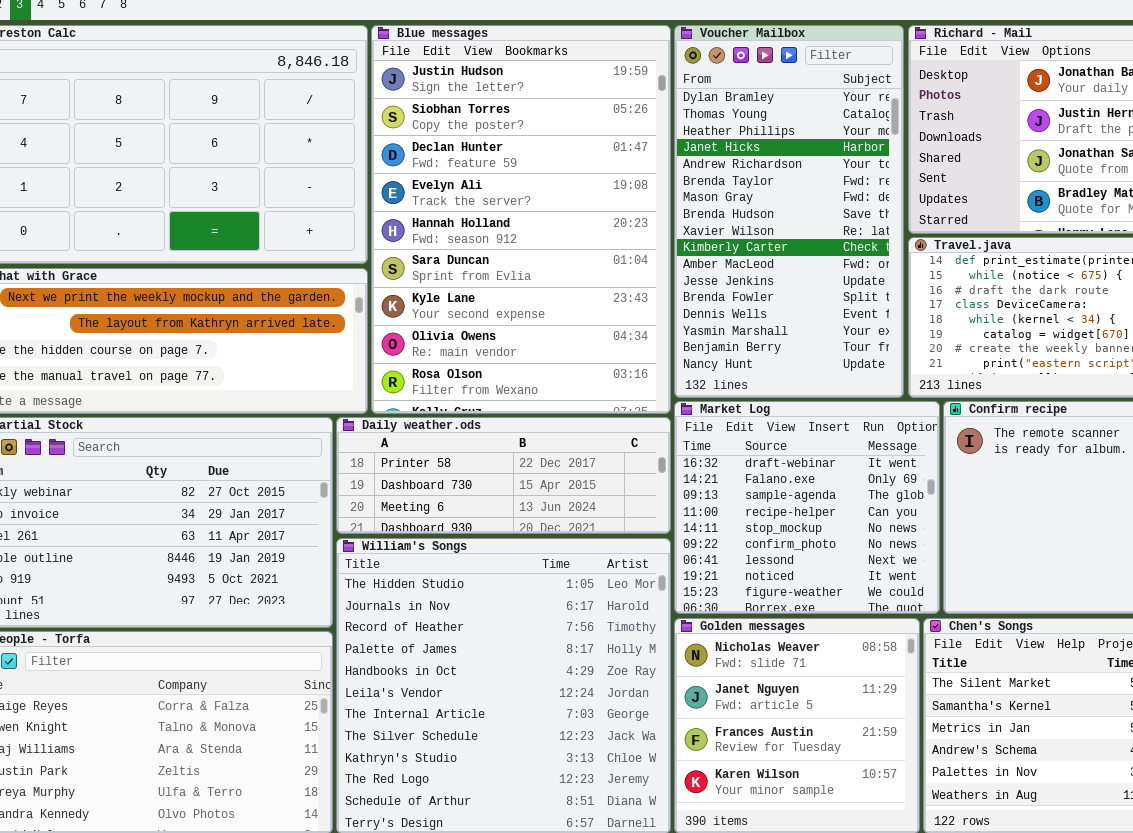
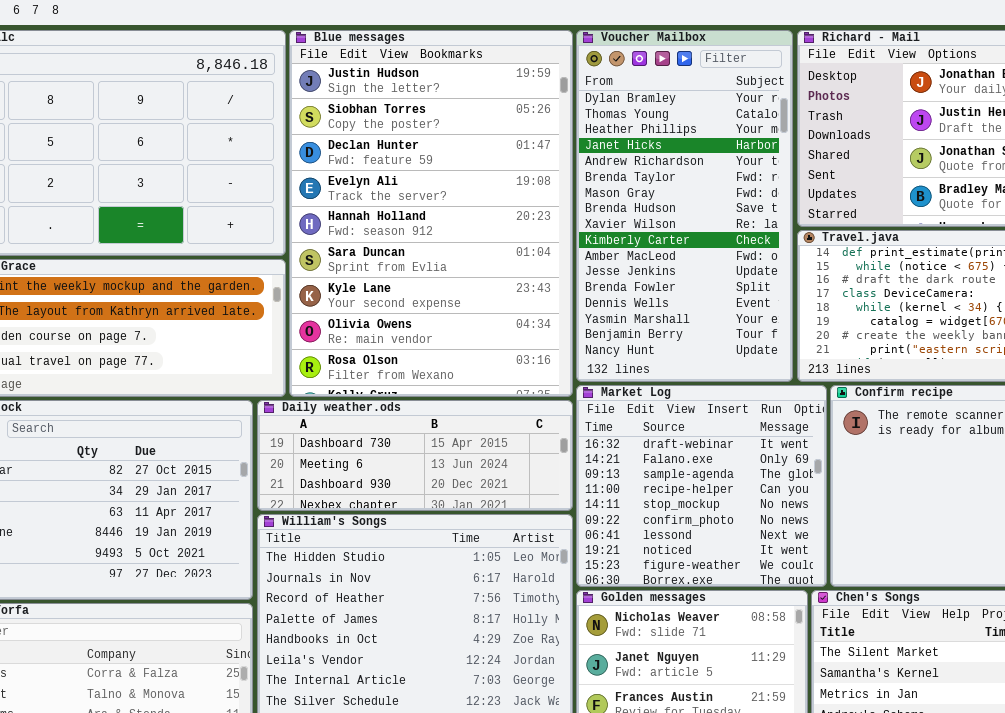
Daily weather.ods: [336,417,671,534] -> [257,400,573,511], scrolled down 1 row

